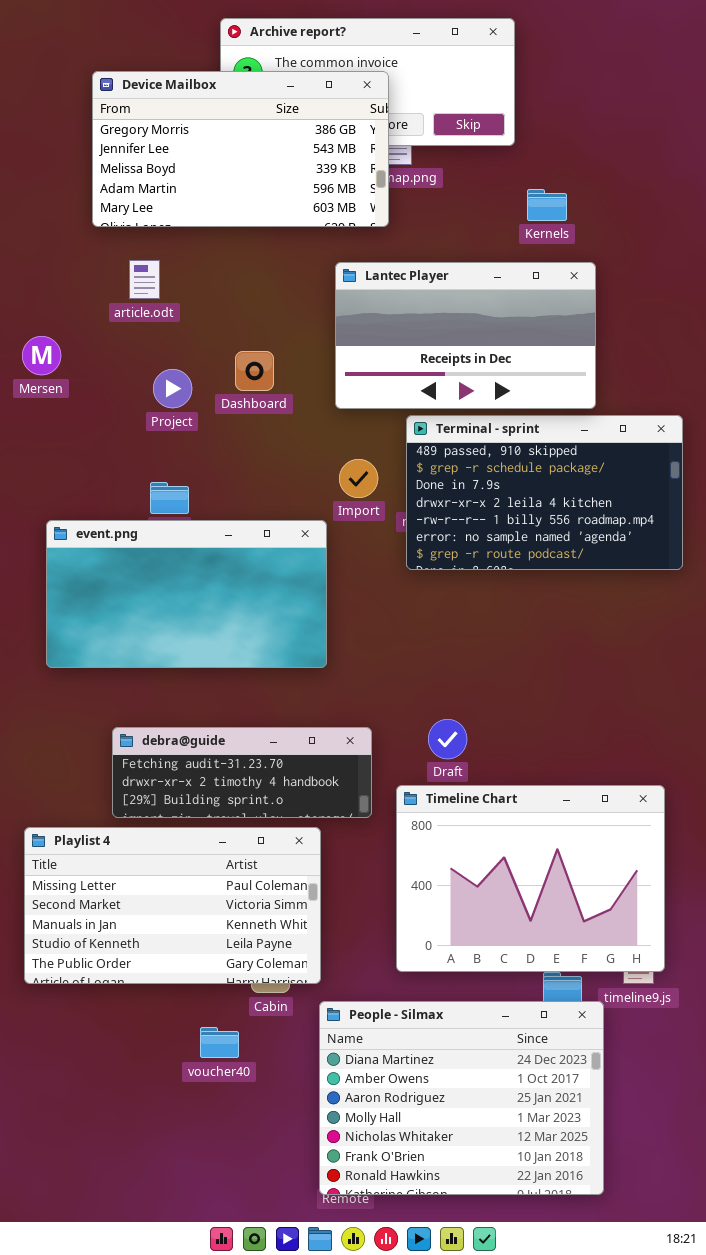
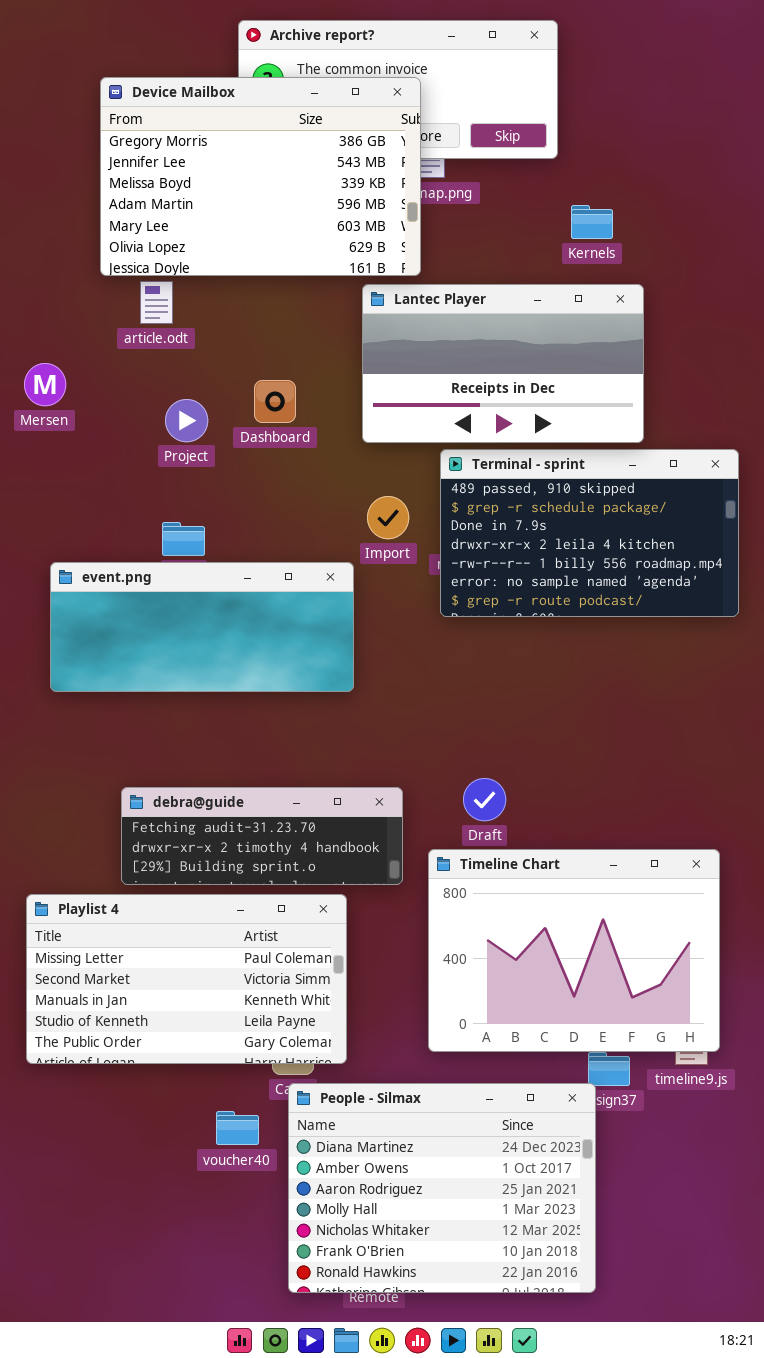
Device Mailbox: [92,71,389,227] -> [100,77,421,276], resized
event.png: [46,520,327,668] -> [50,562,354,692], resized
People - Silmax: [319,1001,604,1195] -> [288,1083,596,1293], moved

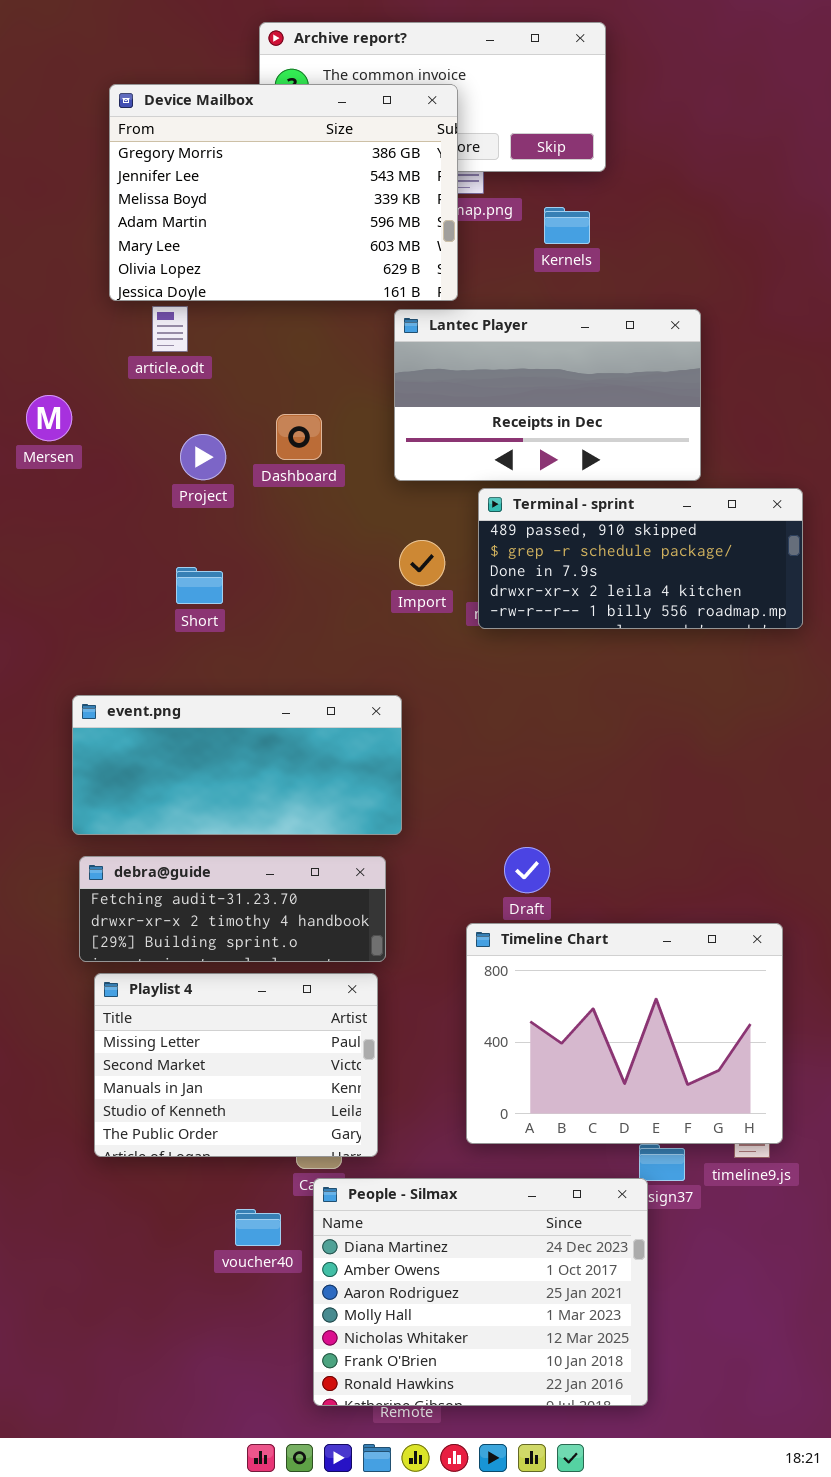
Kernels: [571,205,613,239] -> [544,207,590,244], moved
Terminal - sprint: [440,449,739,617] -> [478,488,803,629], resized
event.png: [50,562,354,692] -> [72,695,402,835], moved
debra@guide: [121,787,403,885] -> [79,856,386,962], moved
Playlist 4: [26,894,347,1064] -> [94,973,378,1157], resized

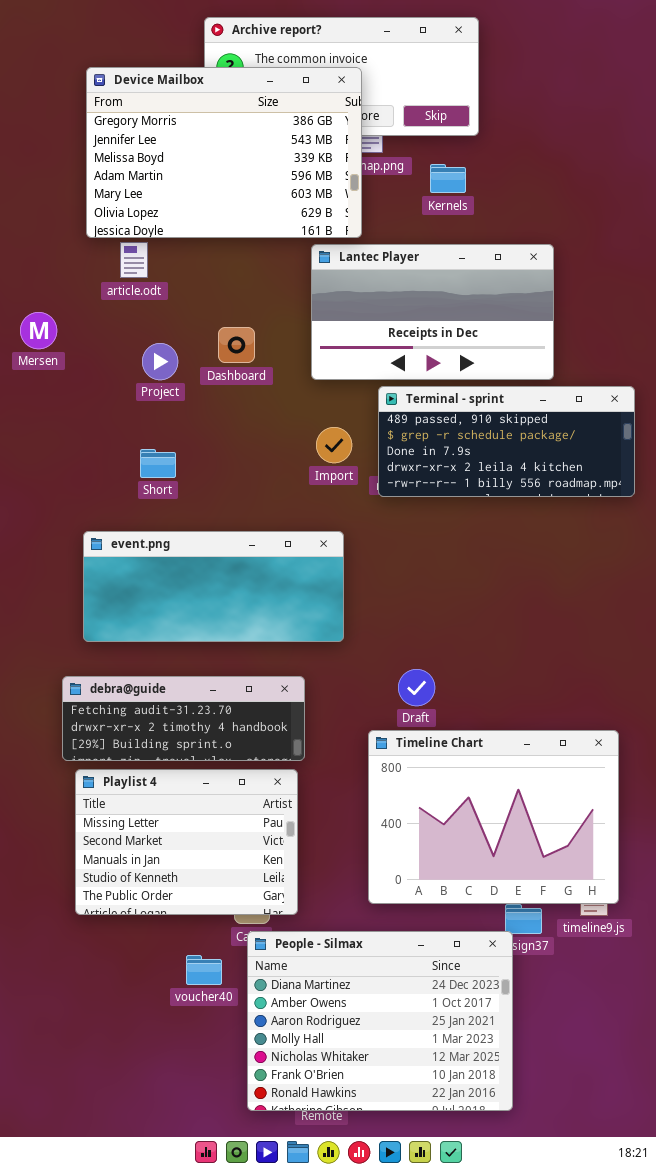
event.png: [72,695,402,835] -> [83,531,344,642], moved

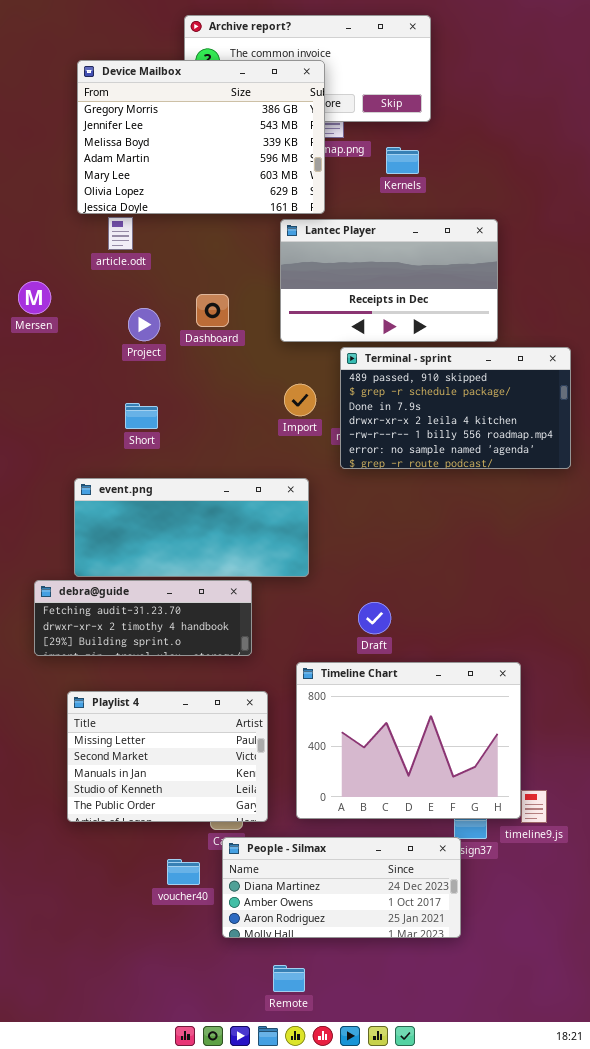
Terminal - sprint: [378,386,635,497] -> [340,347,571,469], resized
debra@guide: [62,676,305,761] -> [34,580,252,656], moved
Timeline Chart: [368,730,619,904] -> [296,662,521,819], moved
People - Silmax: [247,931,513,1111] -> [222,837,461,938], resized

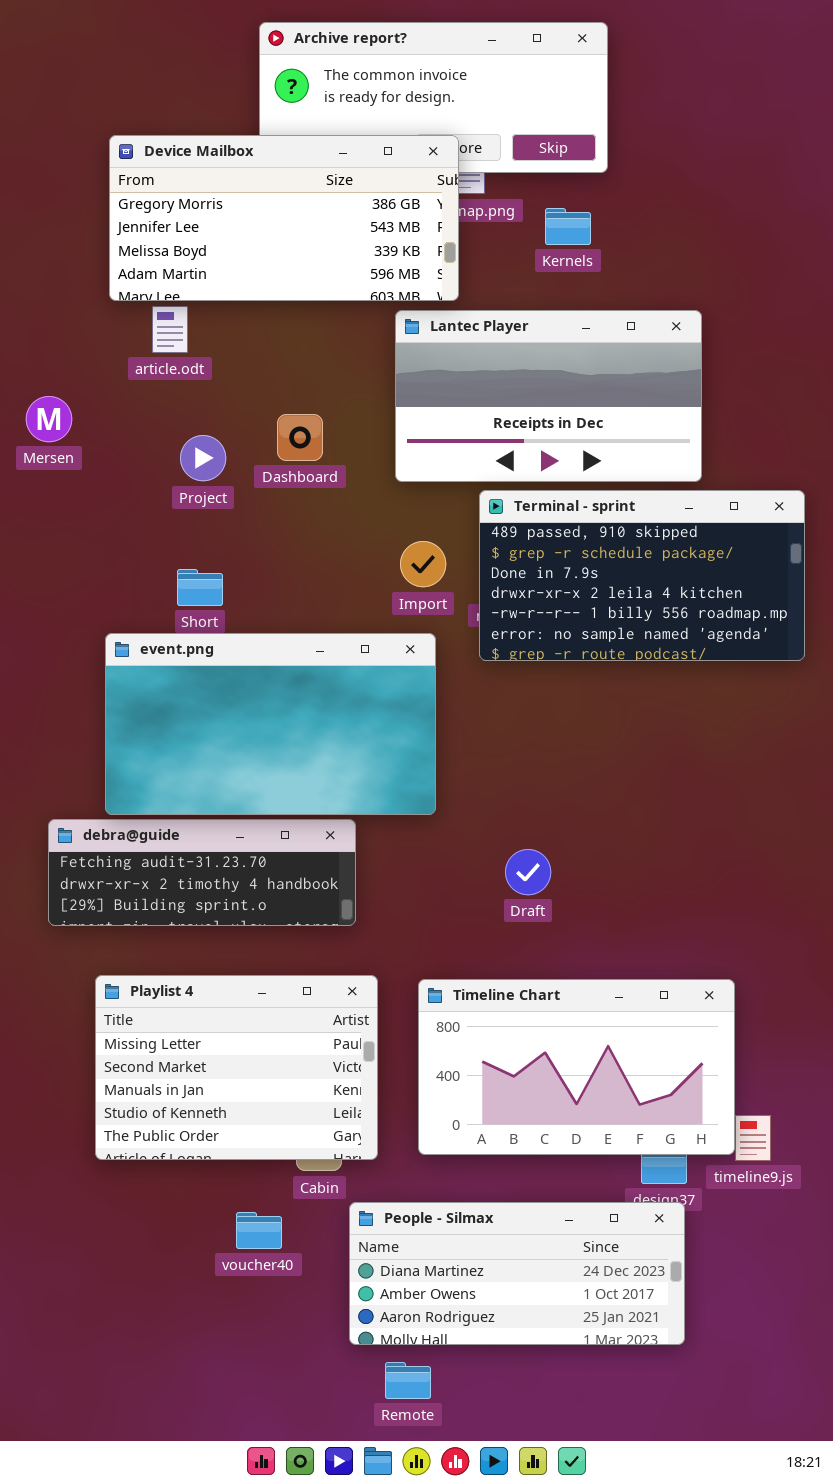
Device Mailbox: [77,60,325,214] -> [109,135,459,301], resized
event.png: [74,478,309,577] -> [105,633,436,815], resized
Timeline Chart: [296,662,521,819] -> [418,979,735,1155], resized
People - Silmax: [222,837,461,938] -> [349,1202,685,1345], moved

